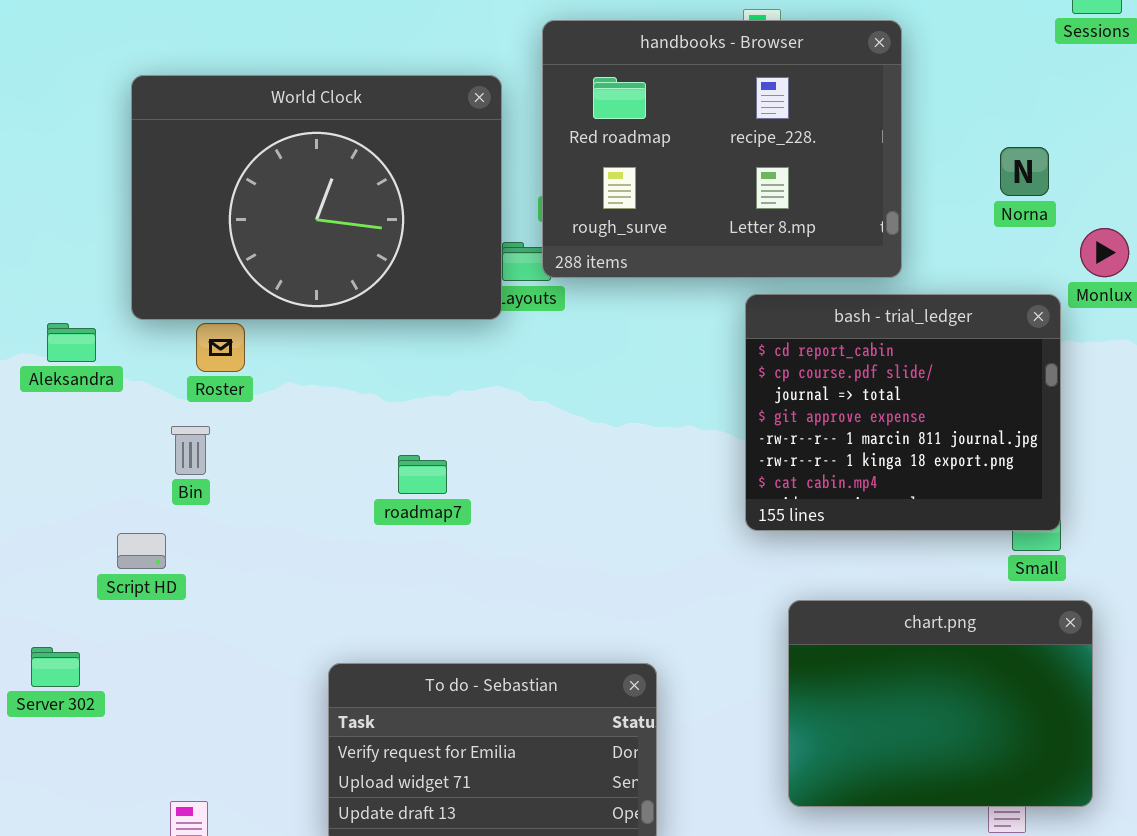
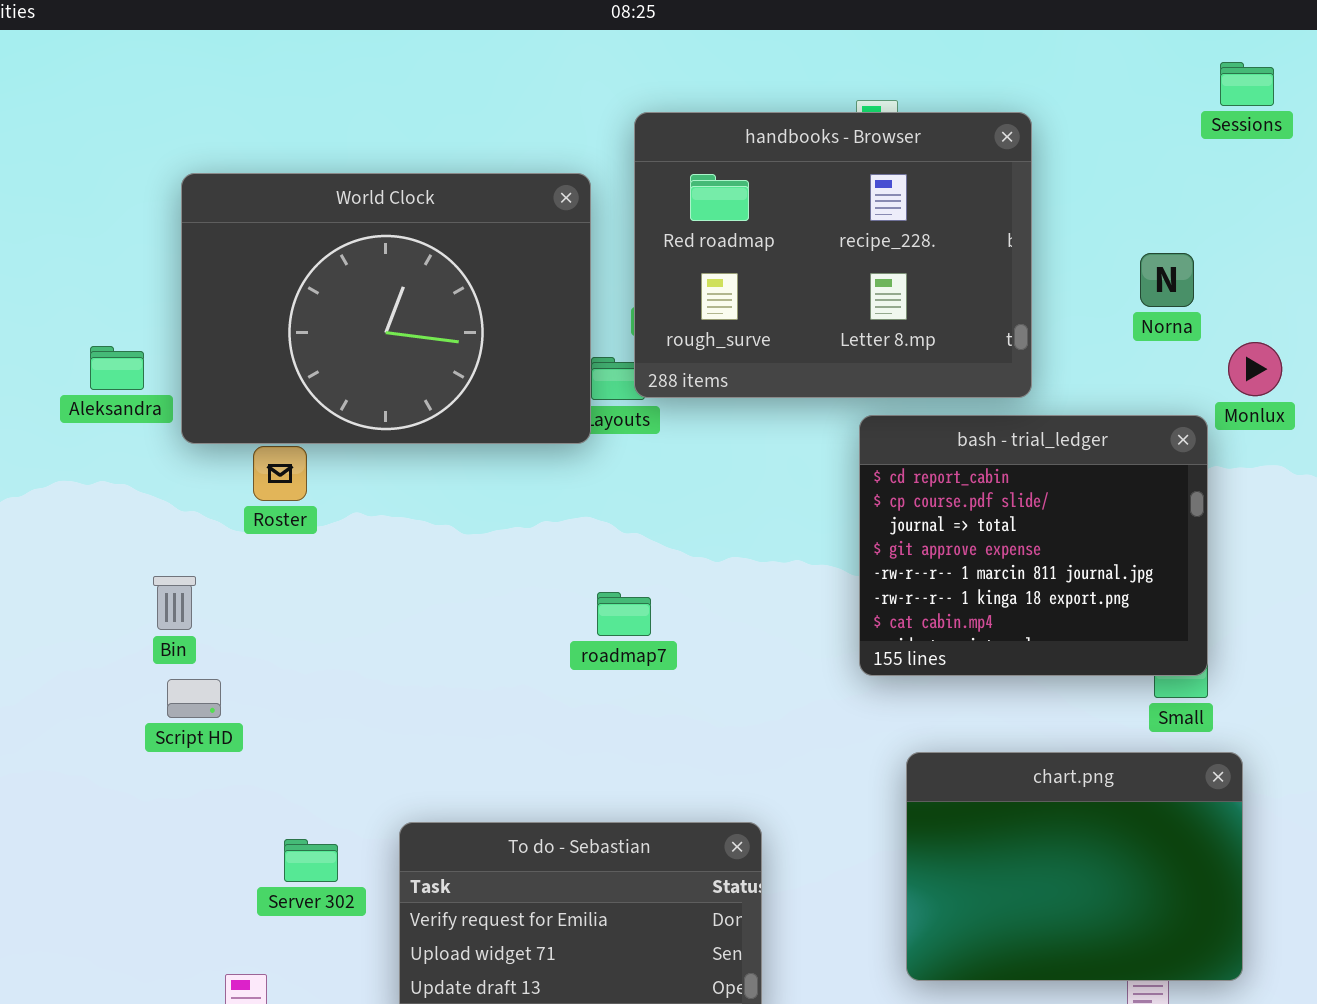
Aleksandra: [47,323,96,362] -> [90,346,144,390], moved
Bin: [171,426,210,475] -> [153,576,196,630], moved
roadmap7: [398,455,447,494] -> [597,592,651,636], moved
Server 302: [31,647,80,687] -> [284,839,338,882], moved

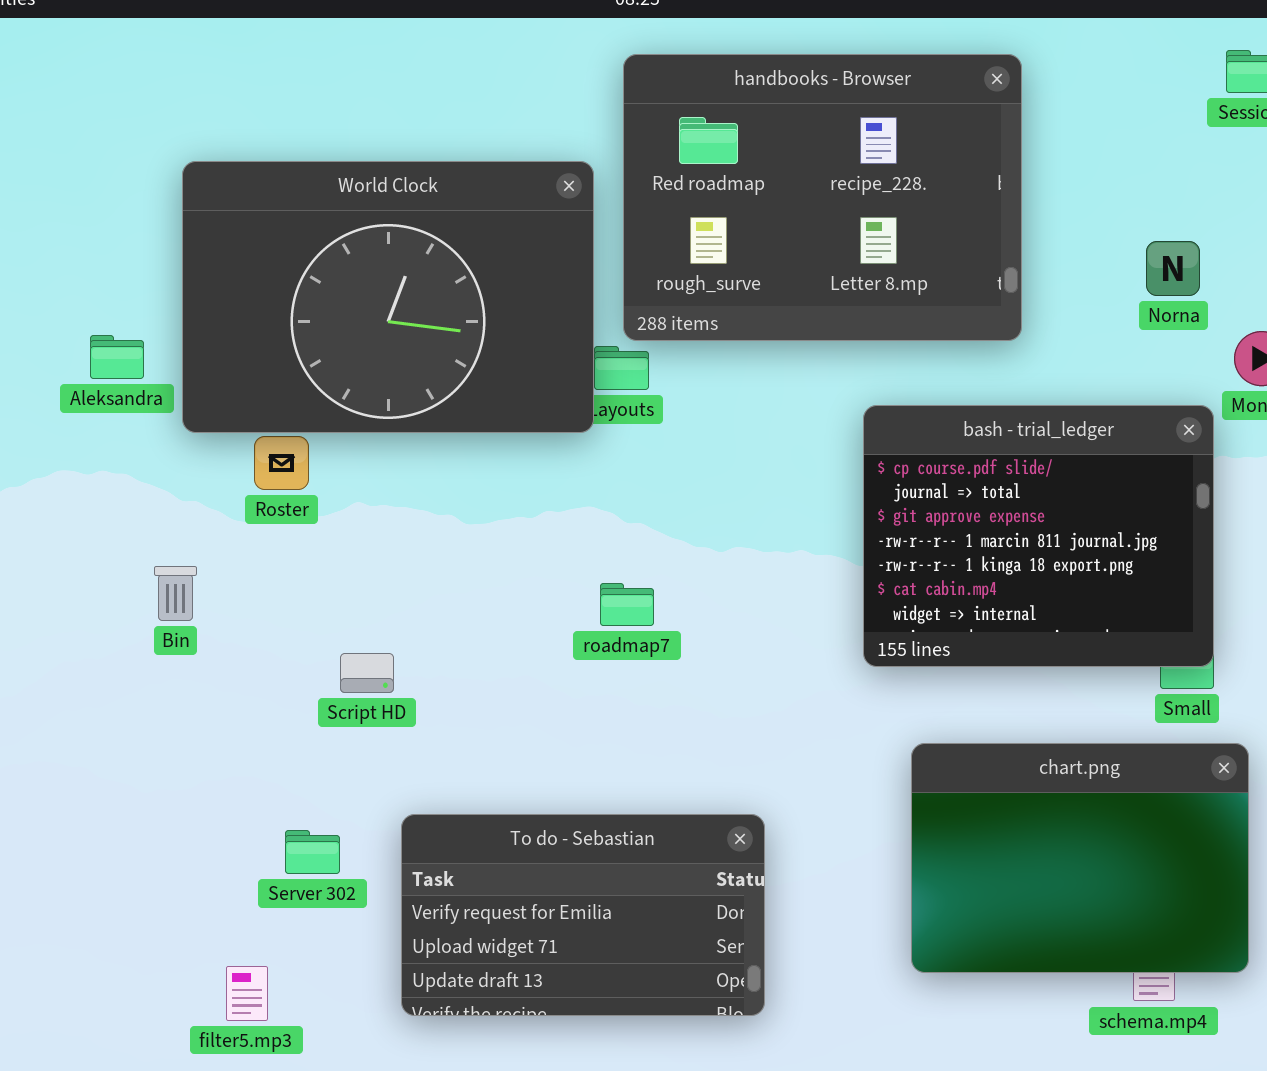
handbooks - Browser: [634,112,1032,398] -> [623,54,1022,341], moved
bash - trial_ledger: [859,415,1208,676] -> [863,405,1214,667], scrolled down 1 row
Script HD: [167,679,221,718] -> [340,653,394,693], moved

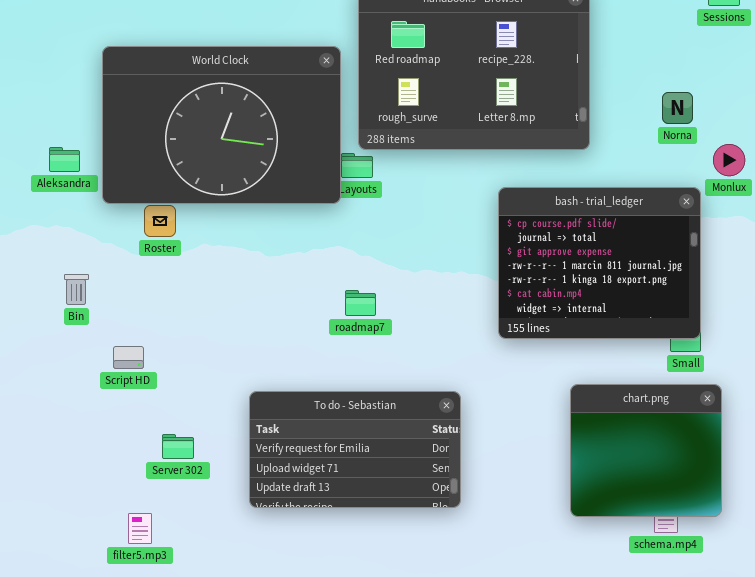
Bin: [154,566,197,621] -> [64,274,89,305], moved
Script HD: [340,653,394,693] -> [113,346,144,369], moved
chart.png: [911,743,1249,973] -> [570,384,722,517], resized
To do - Sebastian: [401,814,765,1016] -> [249,391,461,508], moved

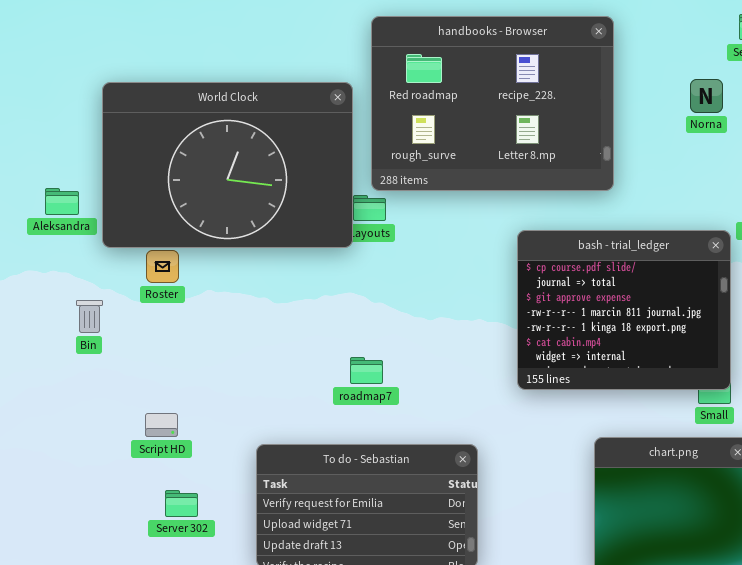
Norna: [662,92,693,124] -> [690,79,723,113], moved
Bin: [64,274,89,305] -> [76,300,103,333], moved
roadmap7: [345,290,376,316] -> [350,357,383,384], moved
Script HD: [113,346,144,369] -> [145,413,178,437], moved

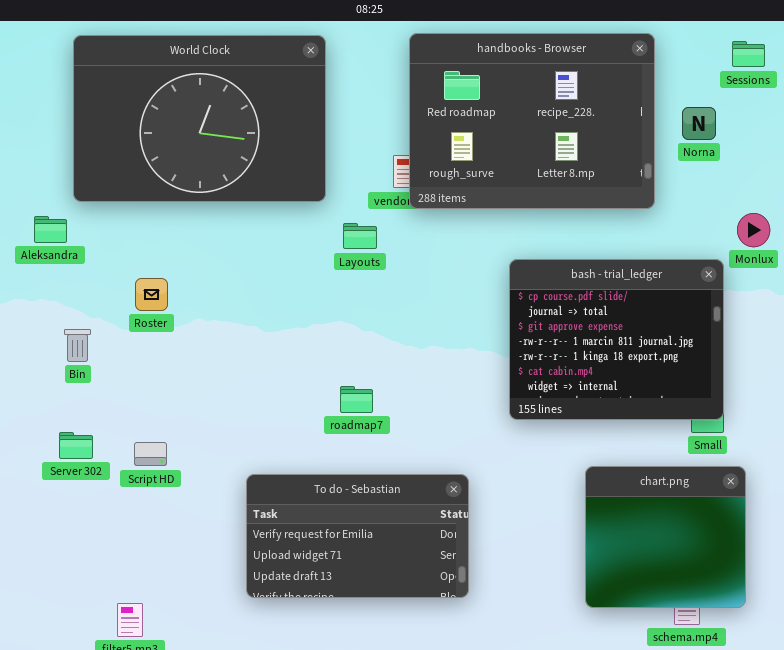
handbooks - Browser: [371,16,614,191] -> [409,33,655,209], moved
World Clock: [102,82,353,248] -> [73,35,326,202], moved
Server 302: [165,490,198,517] -> [59,432,93,459], moved

